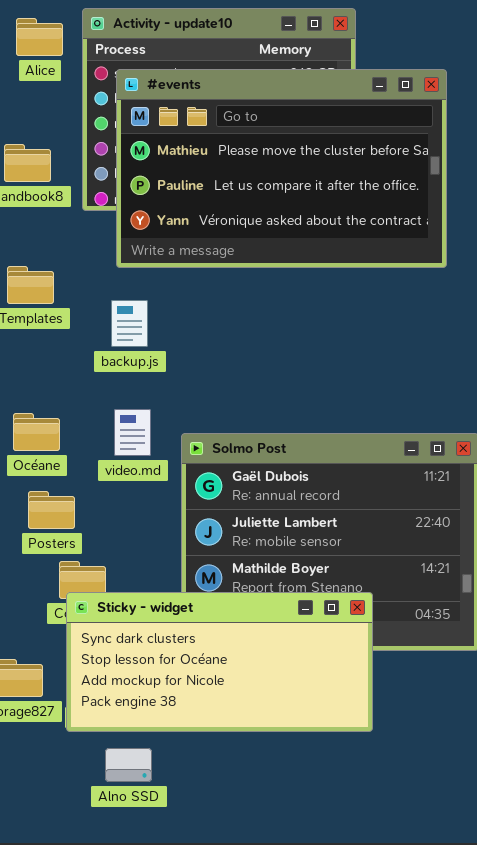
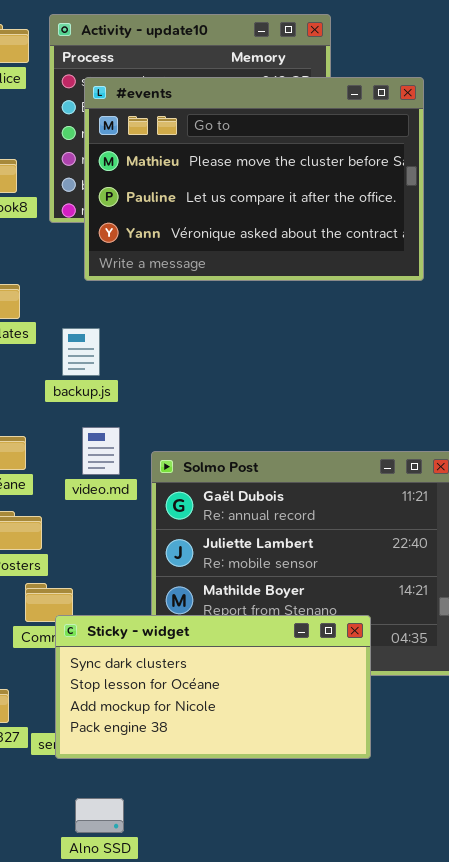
backup.js: [111,300,148,347] -> [62,328,100,376], moved
Sticky - widget: [66,592,373,732] -> [55,615,371,759], moved
Alno SSD: [105,748,152,782] -> [75,798,124,833], moved

